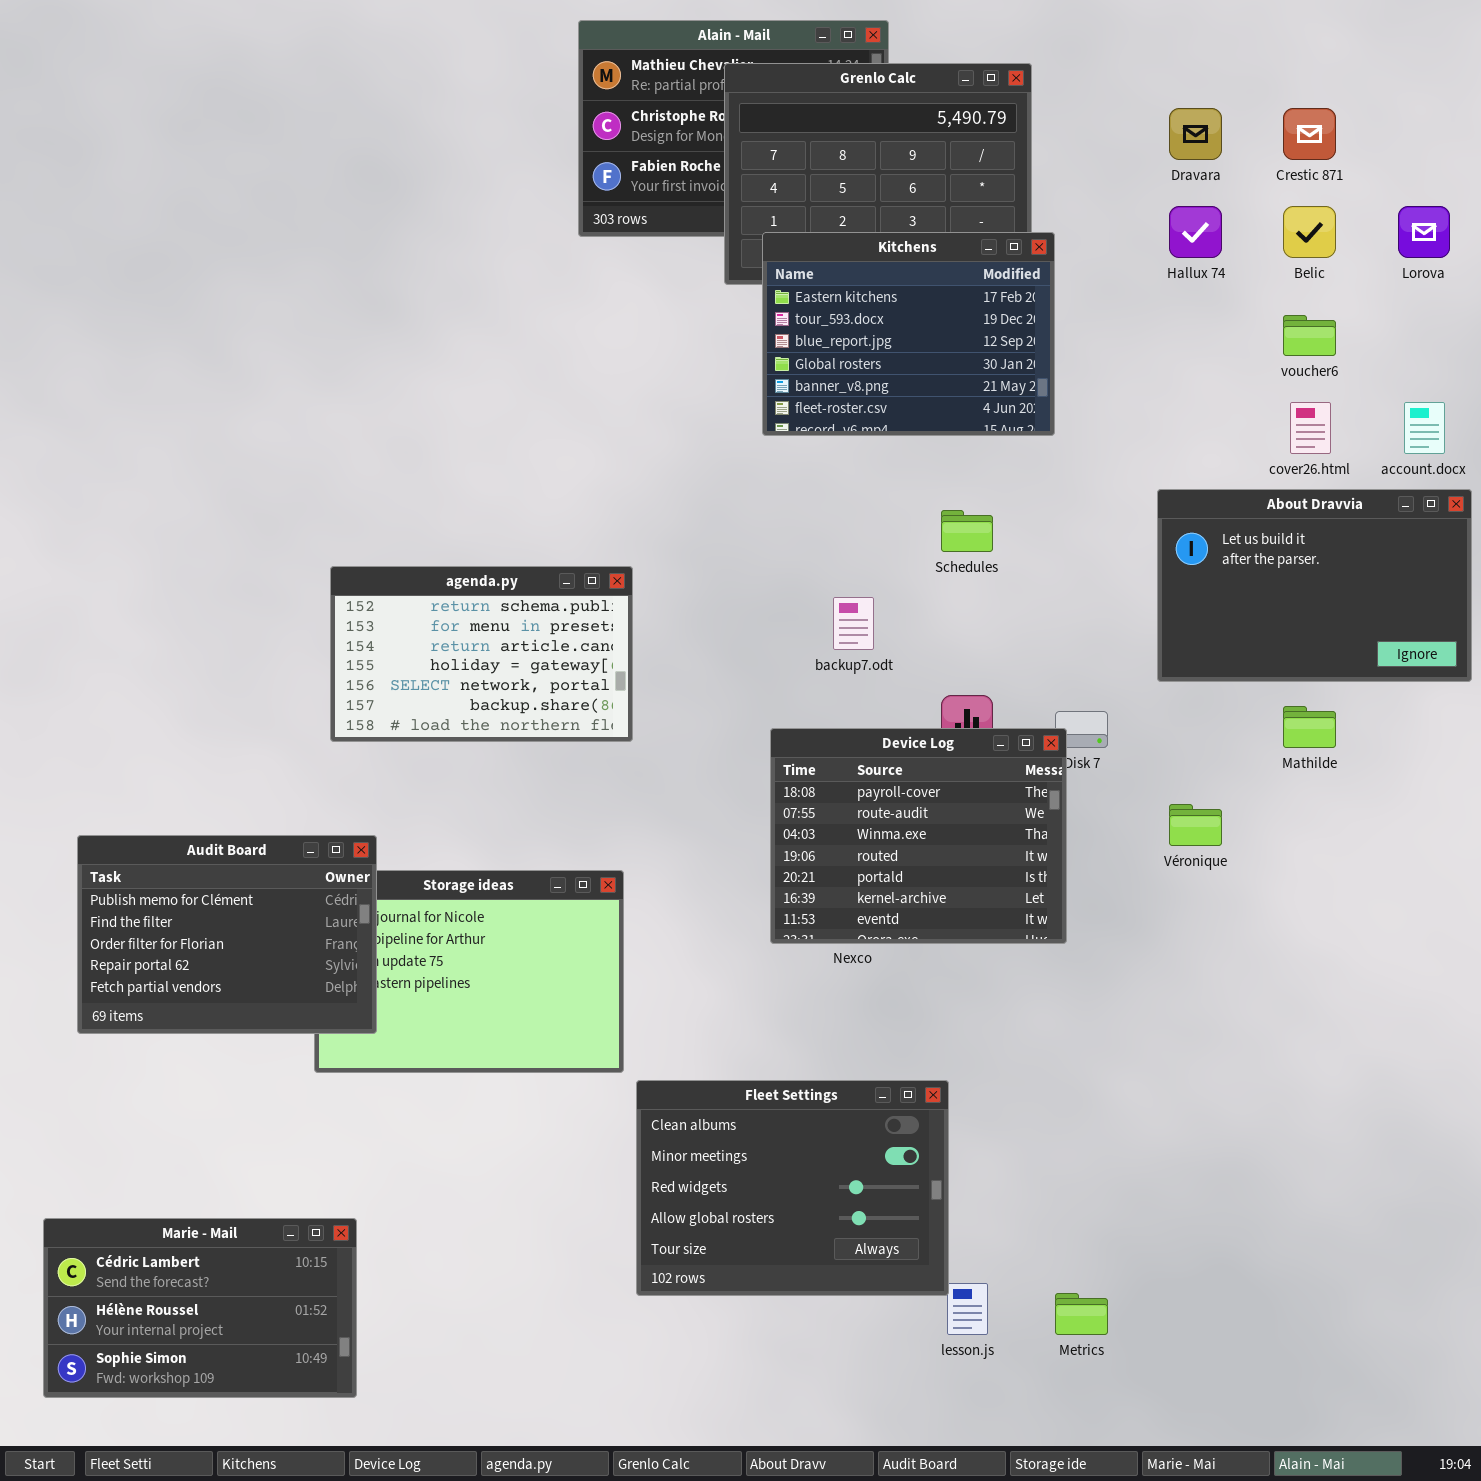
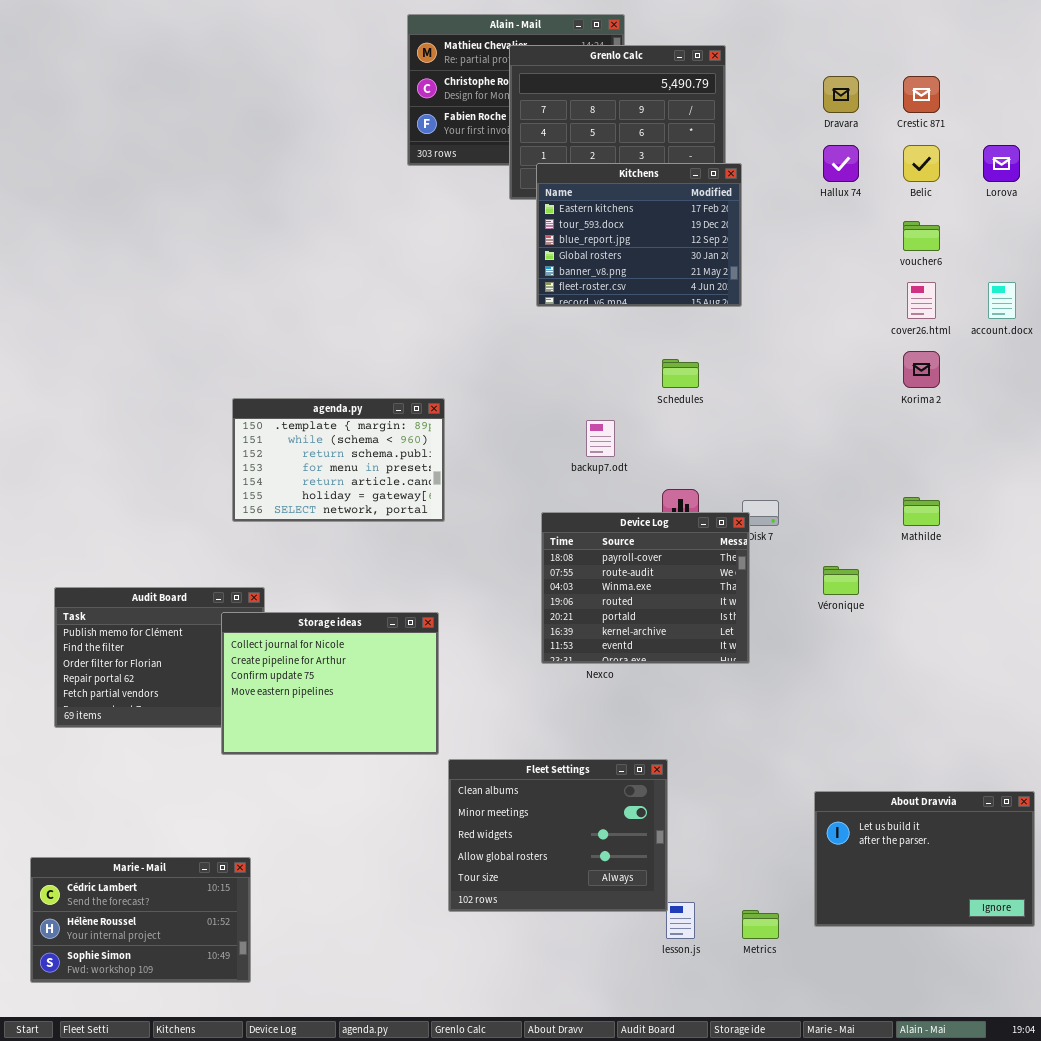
About Dravvia: [1157,489,1472,682] -> [814,791,1035,927], moved
agenda.py: [330,566,633,742] -> [232,398,445,522], scrolled up 2 rows
Storage ideas: [314,870,624,1073] -> [221,612,439,755], raised

